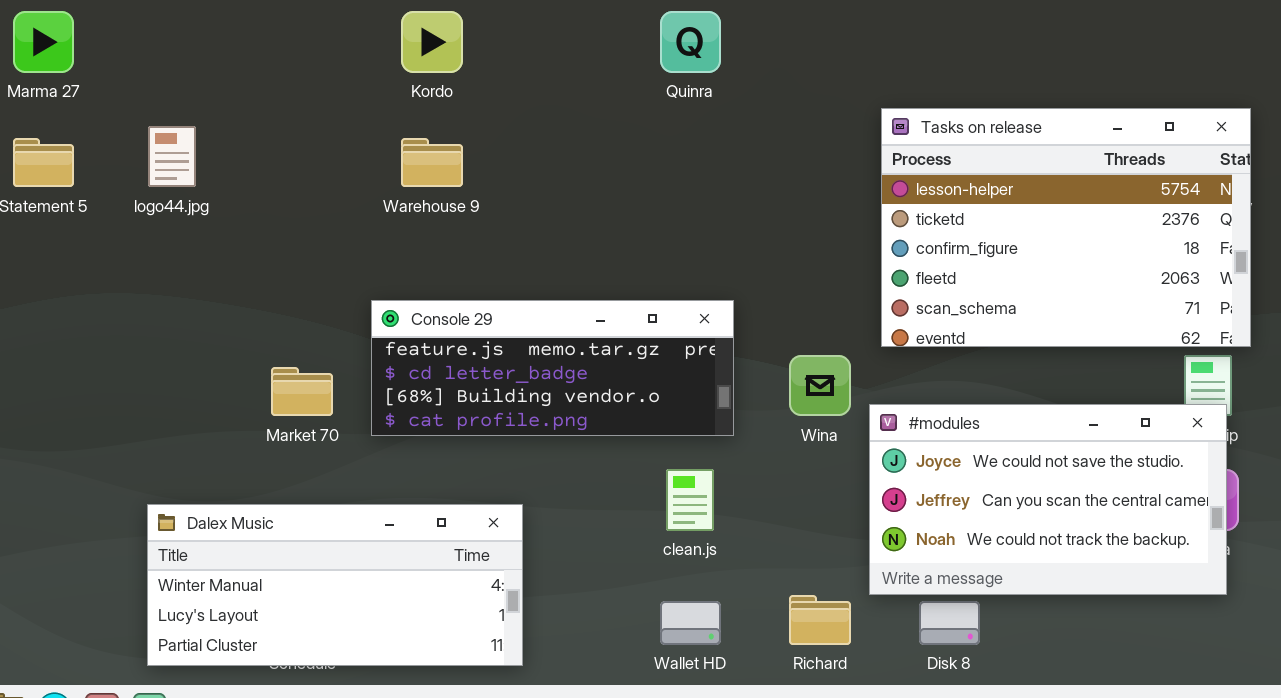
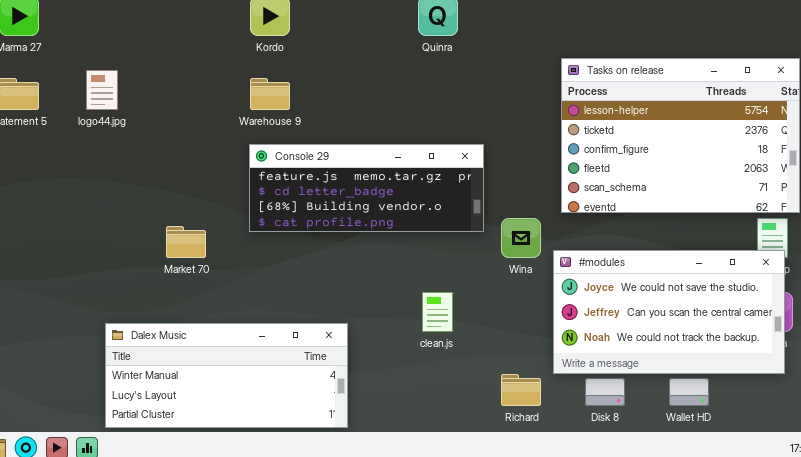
Console 29: [371,300,734,436] -> [249,144,484,232], moved
Dalex Music: [147,504,523,666] -> [105,323,348,428], moved
Wallet HD: [660,601,721,645] -> [669,378,709,406], moved

